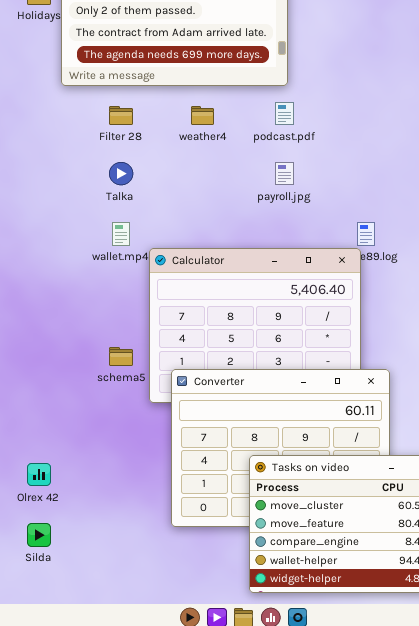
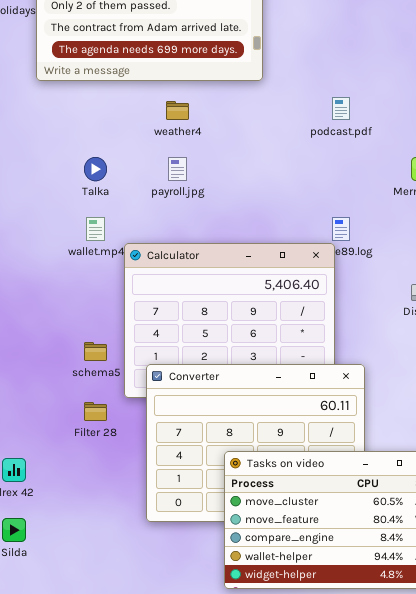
podcast.pdf: [275,102,294,125] -> [332,97,350,120], moved
Filter 28: [109,106,133,125] -> [84,402,107,421], moved
payroll.jpg: [275,162,294,185] -> [168,157,187,181], moved

